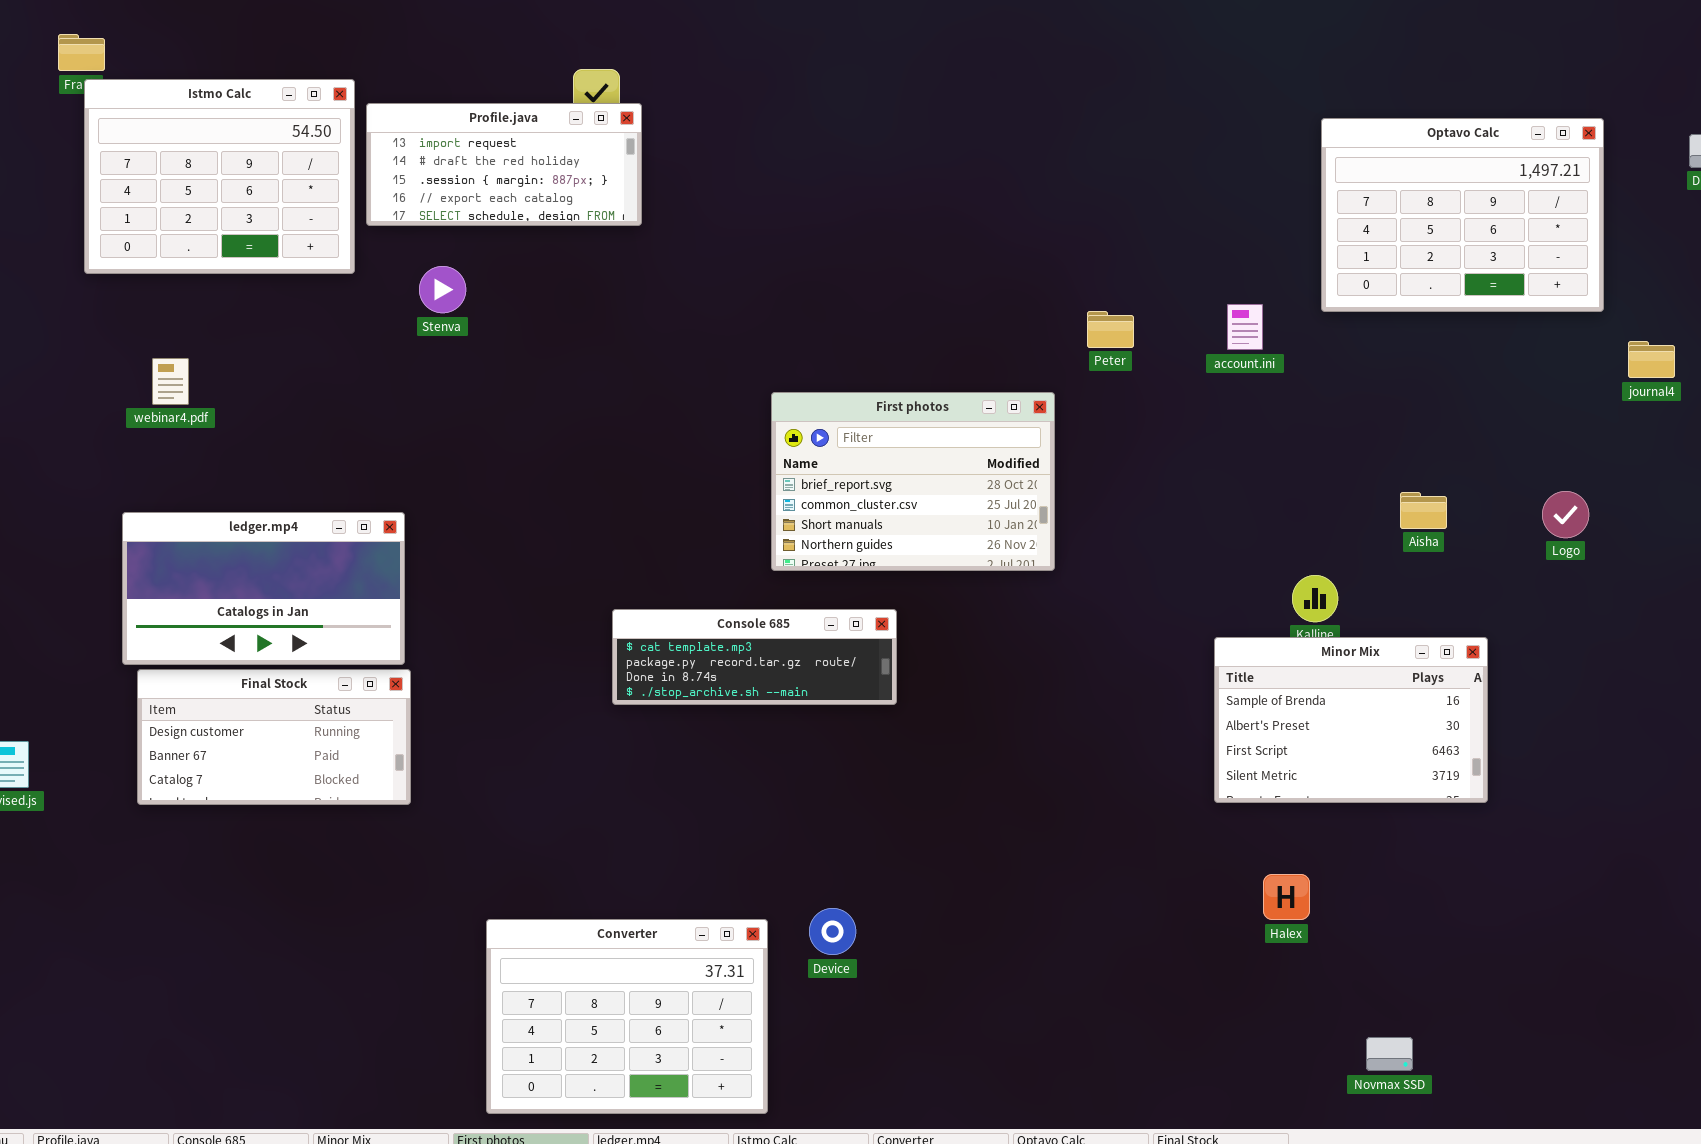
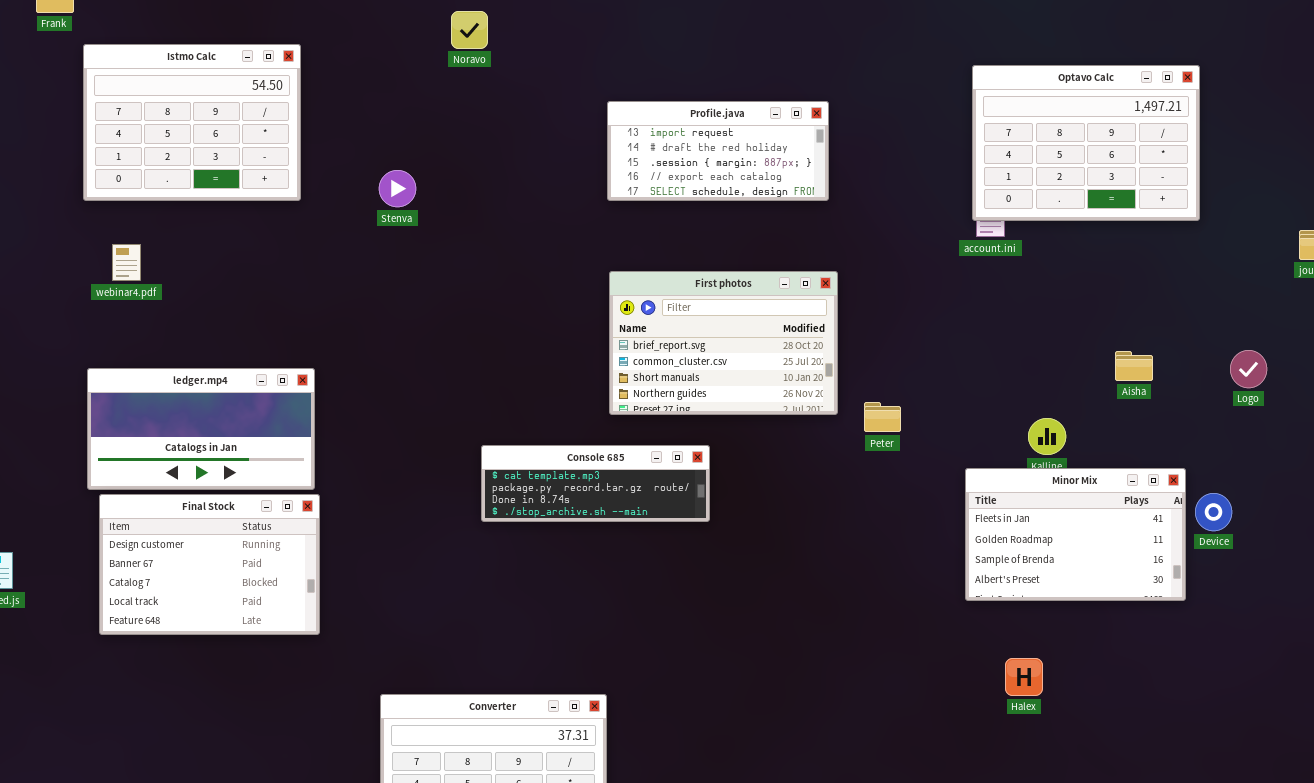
Istmo Calc: [84,79,355,274] -> [83,44,301,201], moved
Profile.java: [366,103,642,226] -> [607,101,829,201], moved
Optavo Calc: [1321,118,1604,312] -> [972,65,1200,221], moved
Stenva: [419,266,466,313] -> [379,170,416,207], moved
Peter: [1087,311,1134,348] -> [864,402,901,432], moved
Minor Mix: [1214,637,1488,803] -> [965,468,1186,601], scrolled up 2 rows
Final Stock: [137,669,411,805] -> [99,494,320,635], resized
Device: [809,908,856,955] -> [1195,493,1232,531], moved

